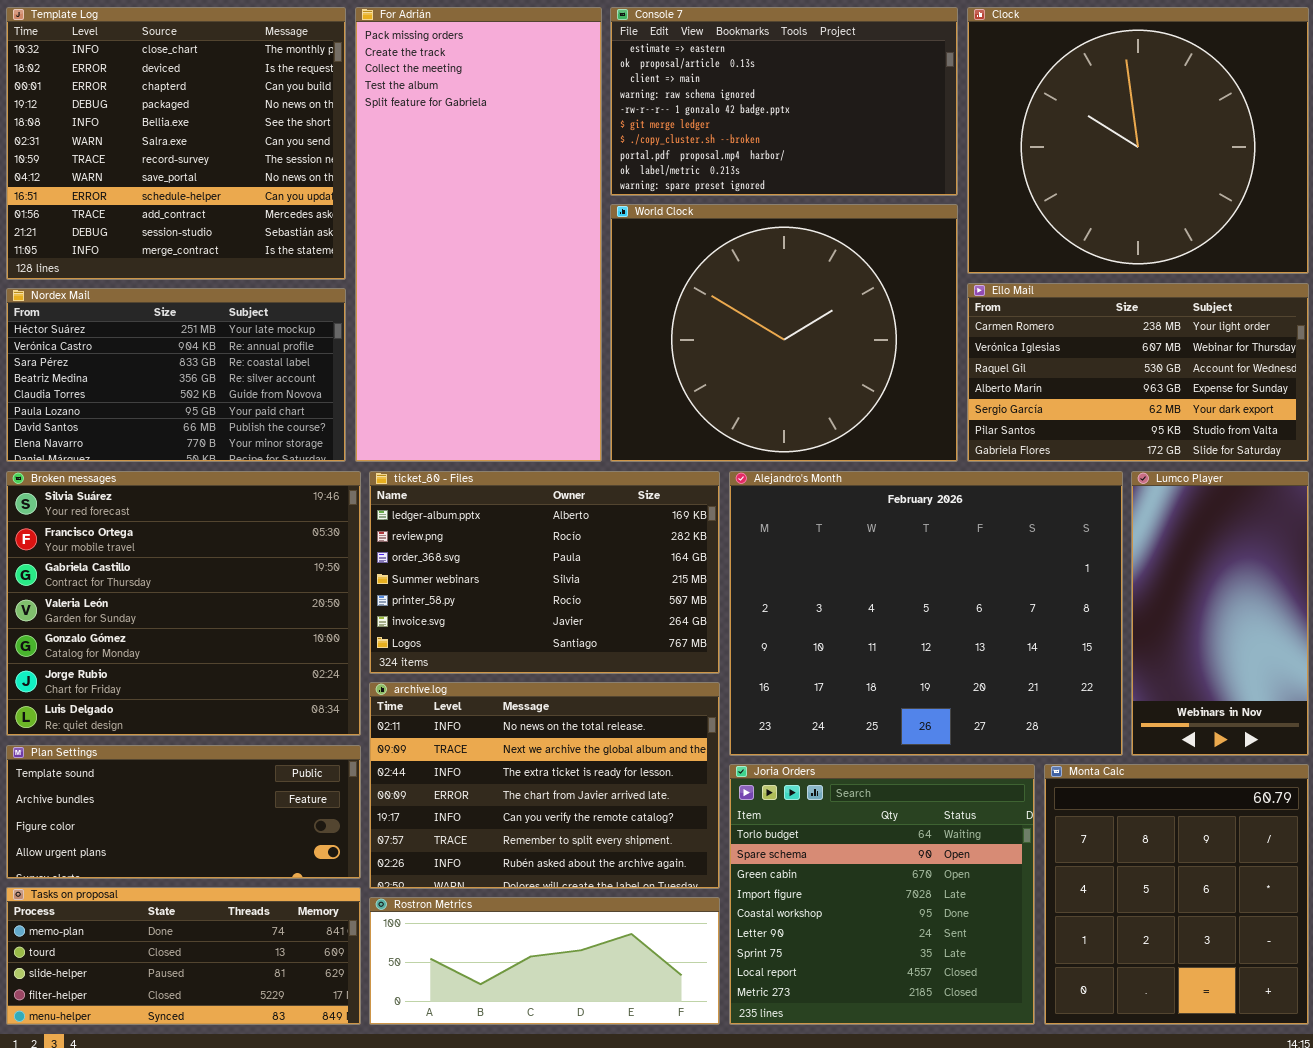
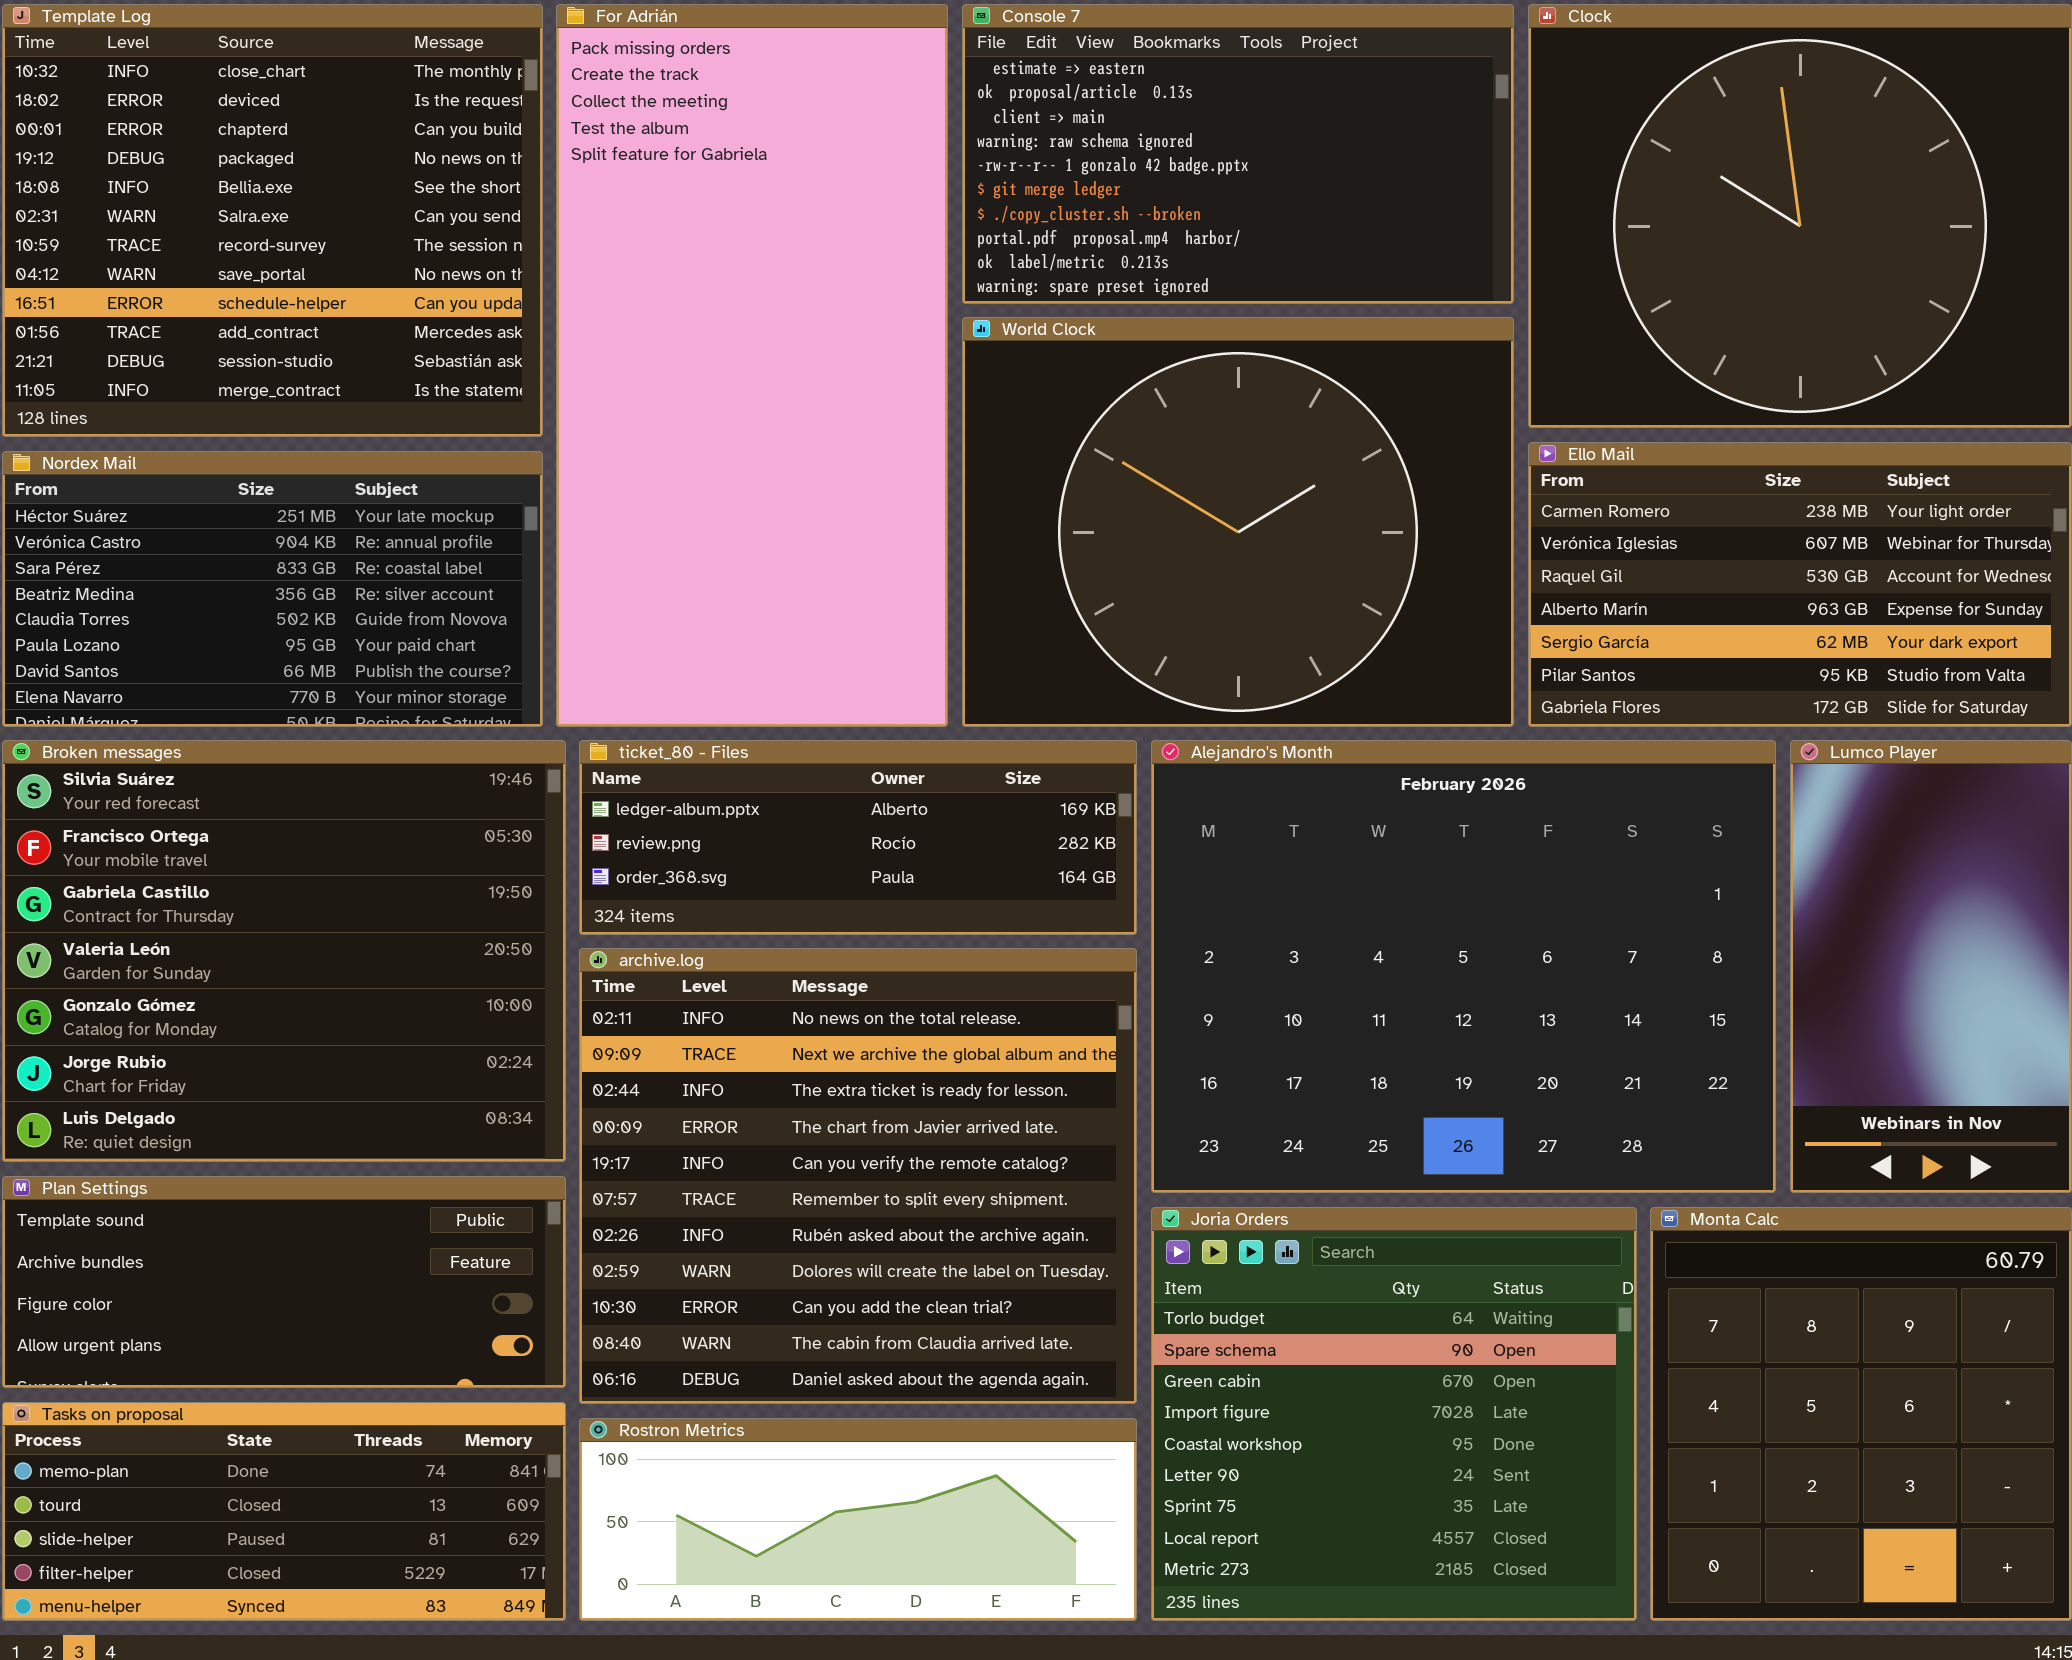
ticket_80 - Files: [369,471,720,674] -> [579,740,1137,935], resized
archive.log: [369,682,720,889] -> [579,948,1137,1404], resized

